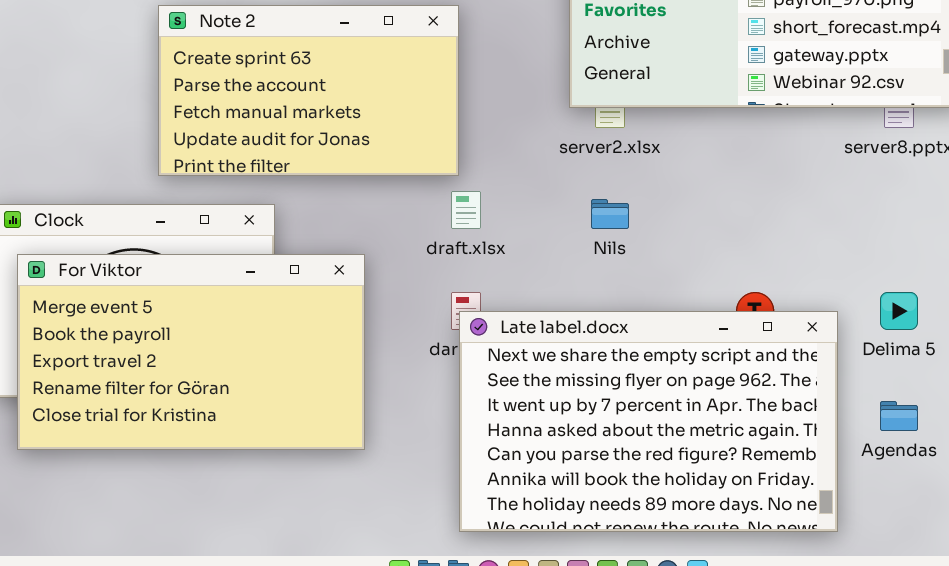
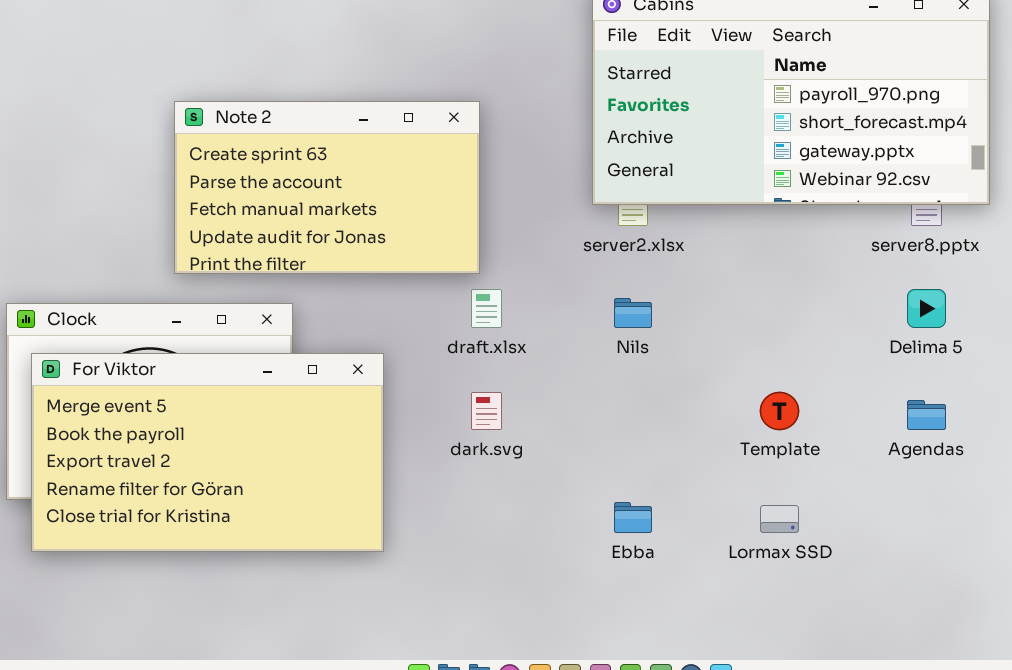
Delima 5: [880,292,918,330] -> [907,289,946,328], moved
Late label.docx: [459,311,838,532] -> none, closed
Agendas: [880,401,918,431] -> [907,400,946,430], moved

